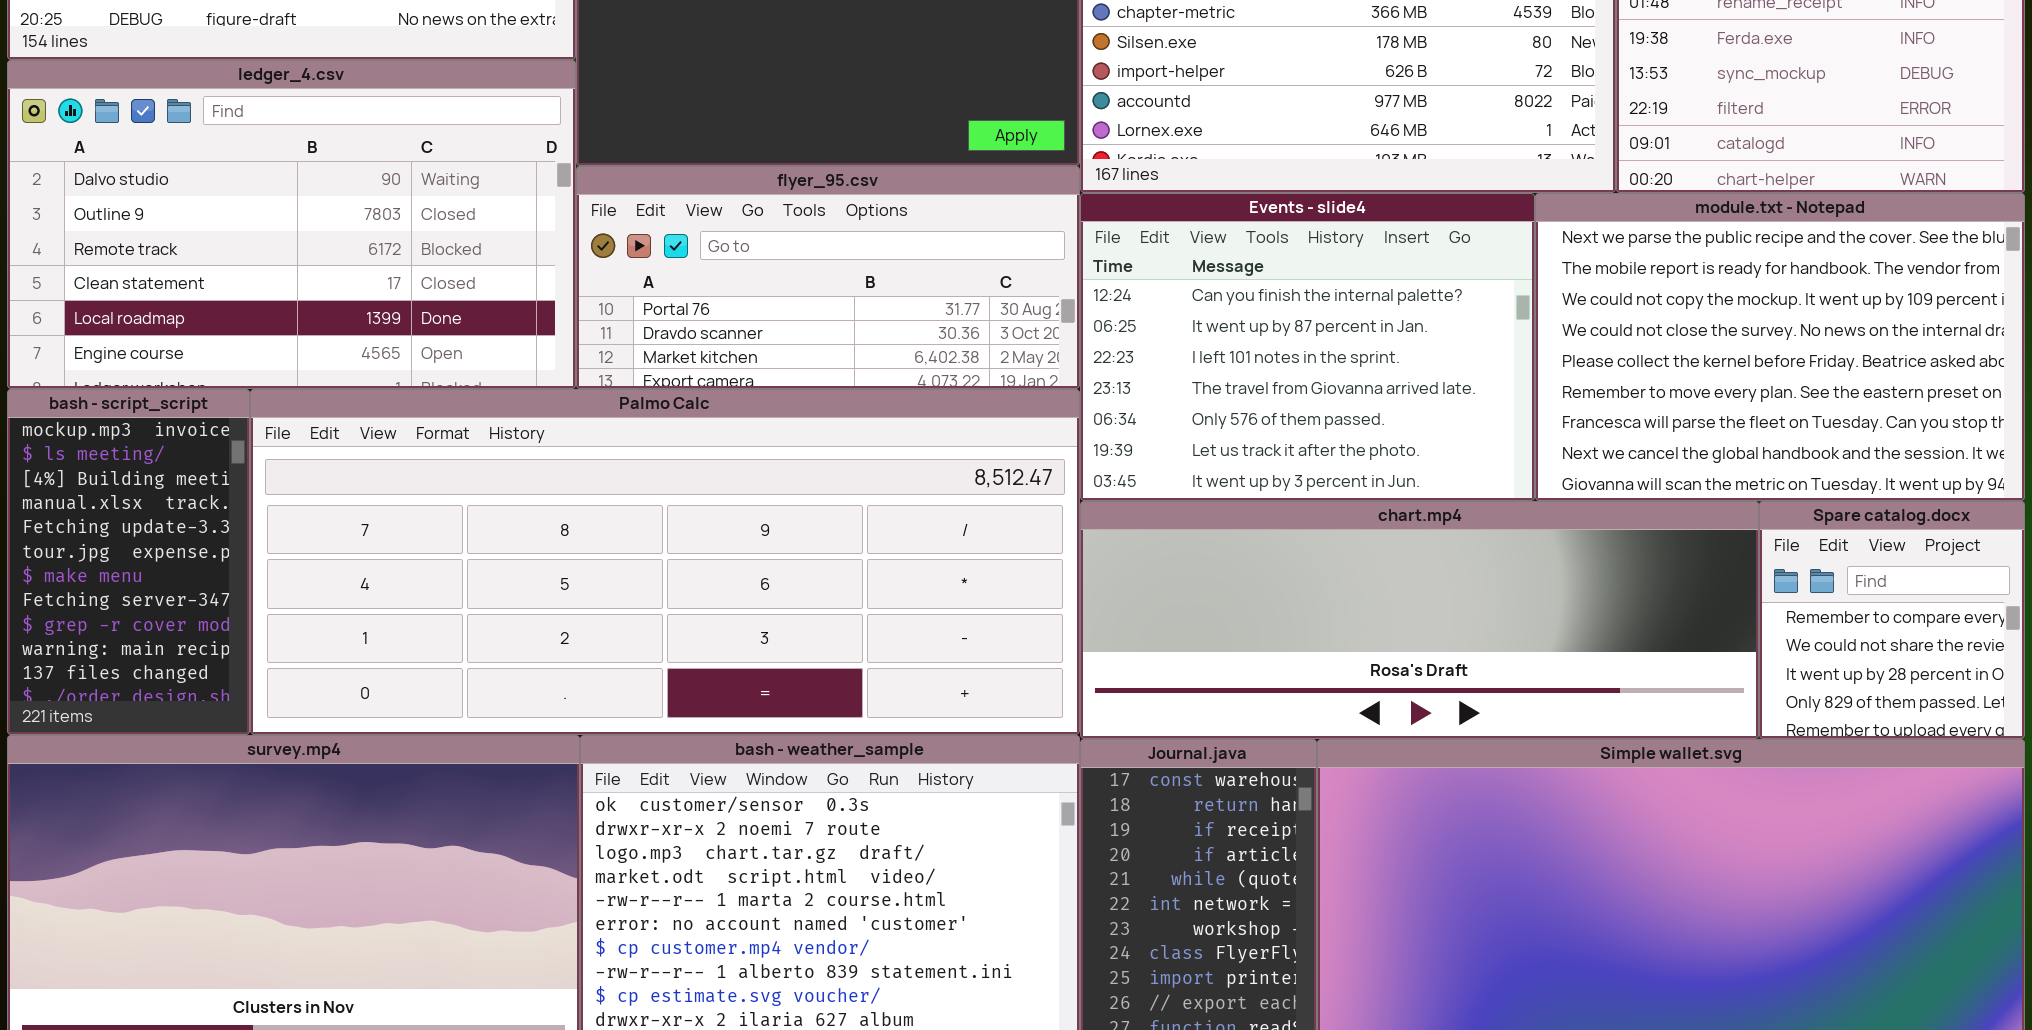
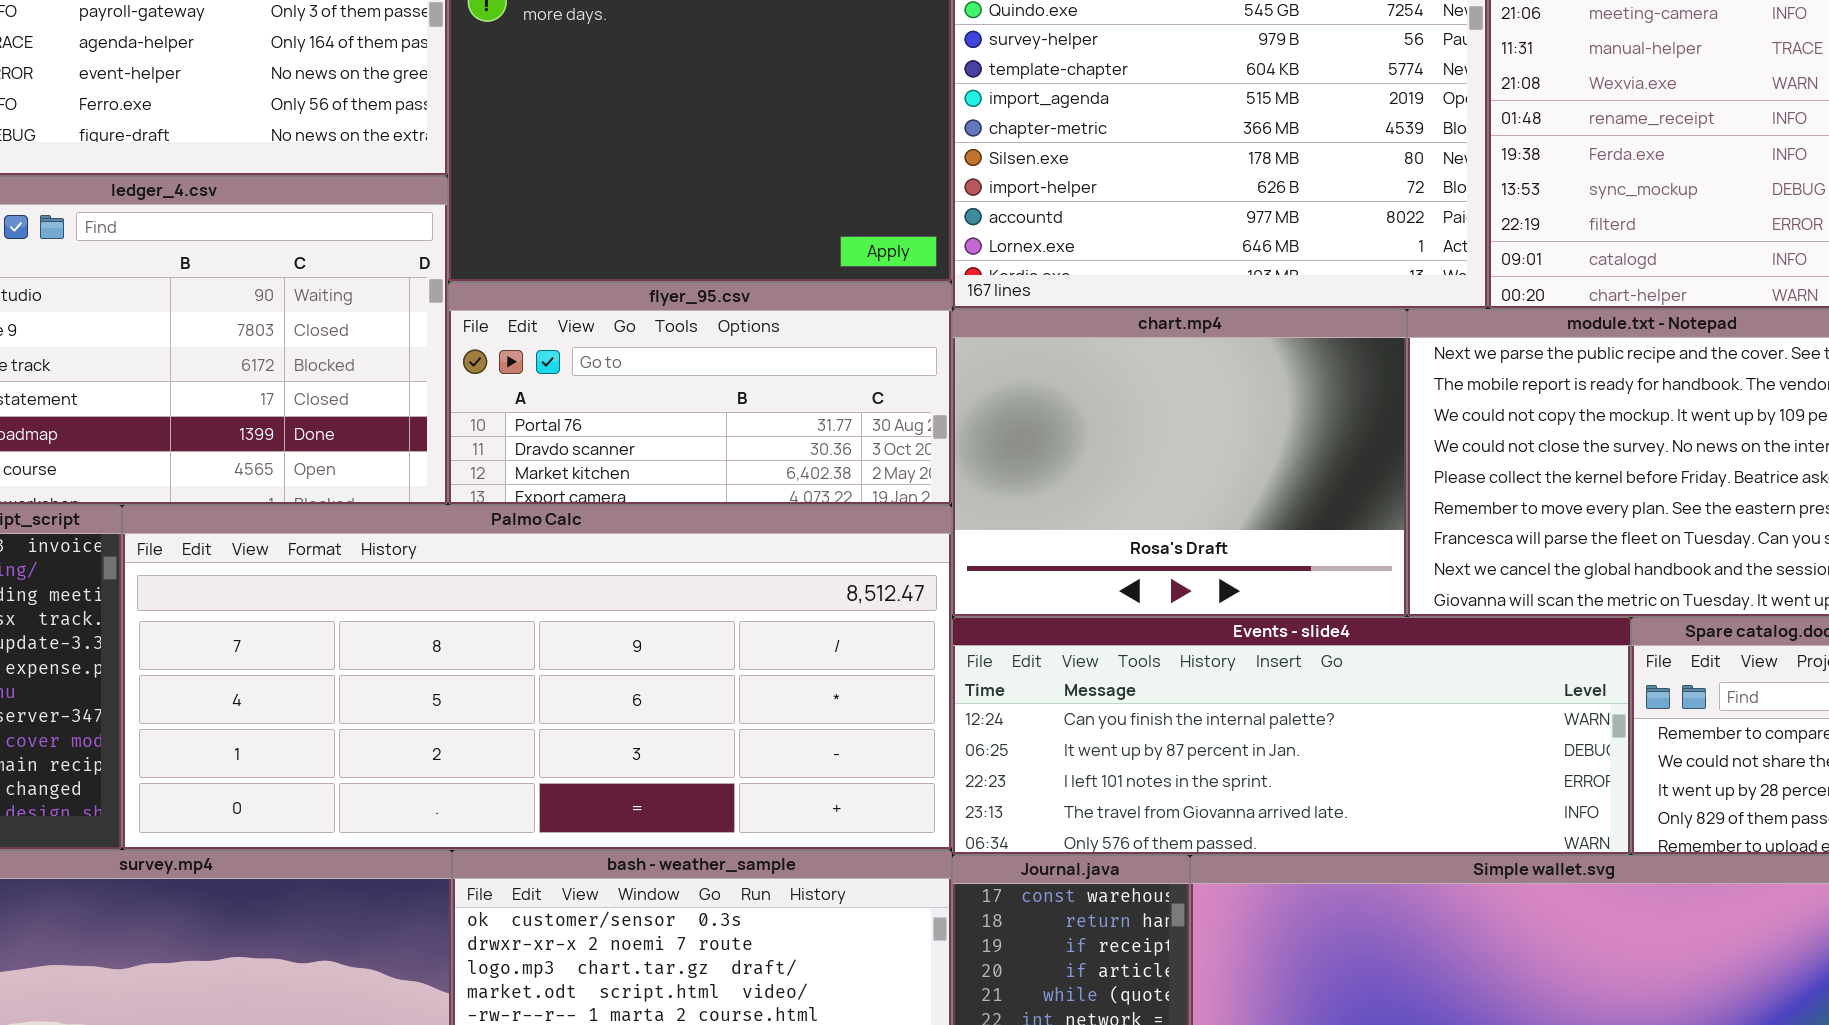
Events - slide4: [1080,193,1535,501] -> [952,617,1631,855], moved, resized
chart.mp4: [1080,501,1759,739] -> [952,309,1407,617], moved, resized

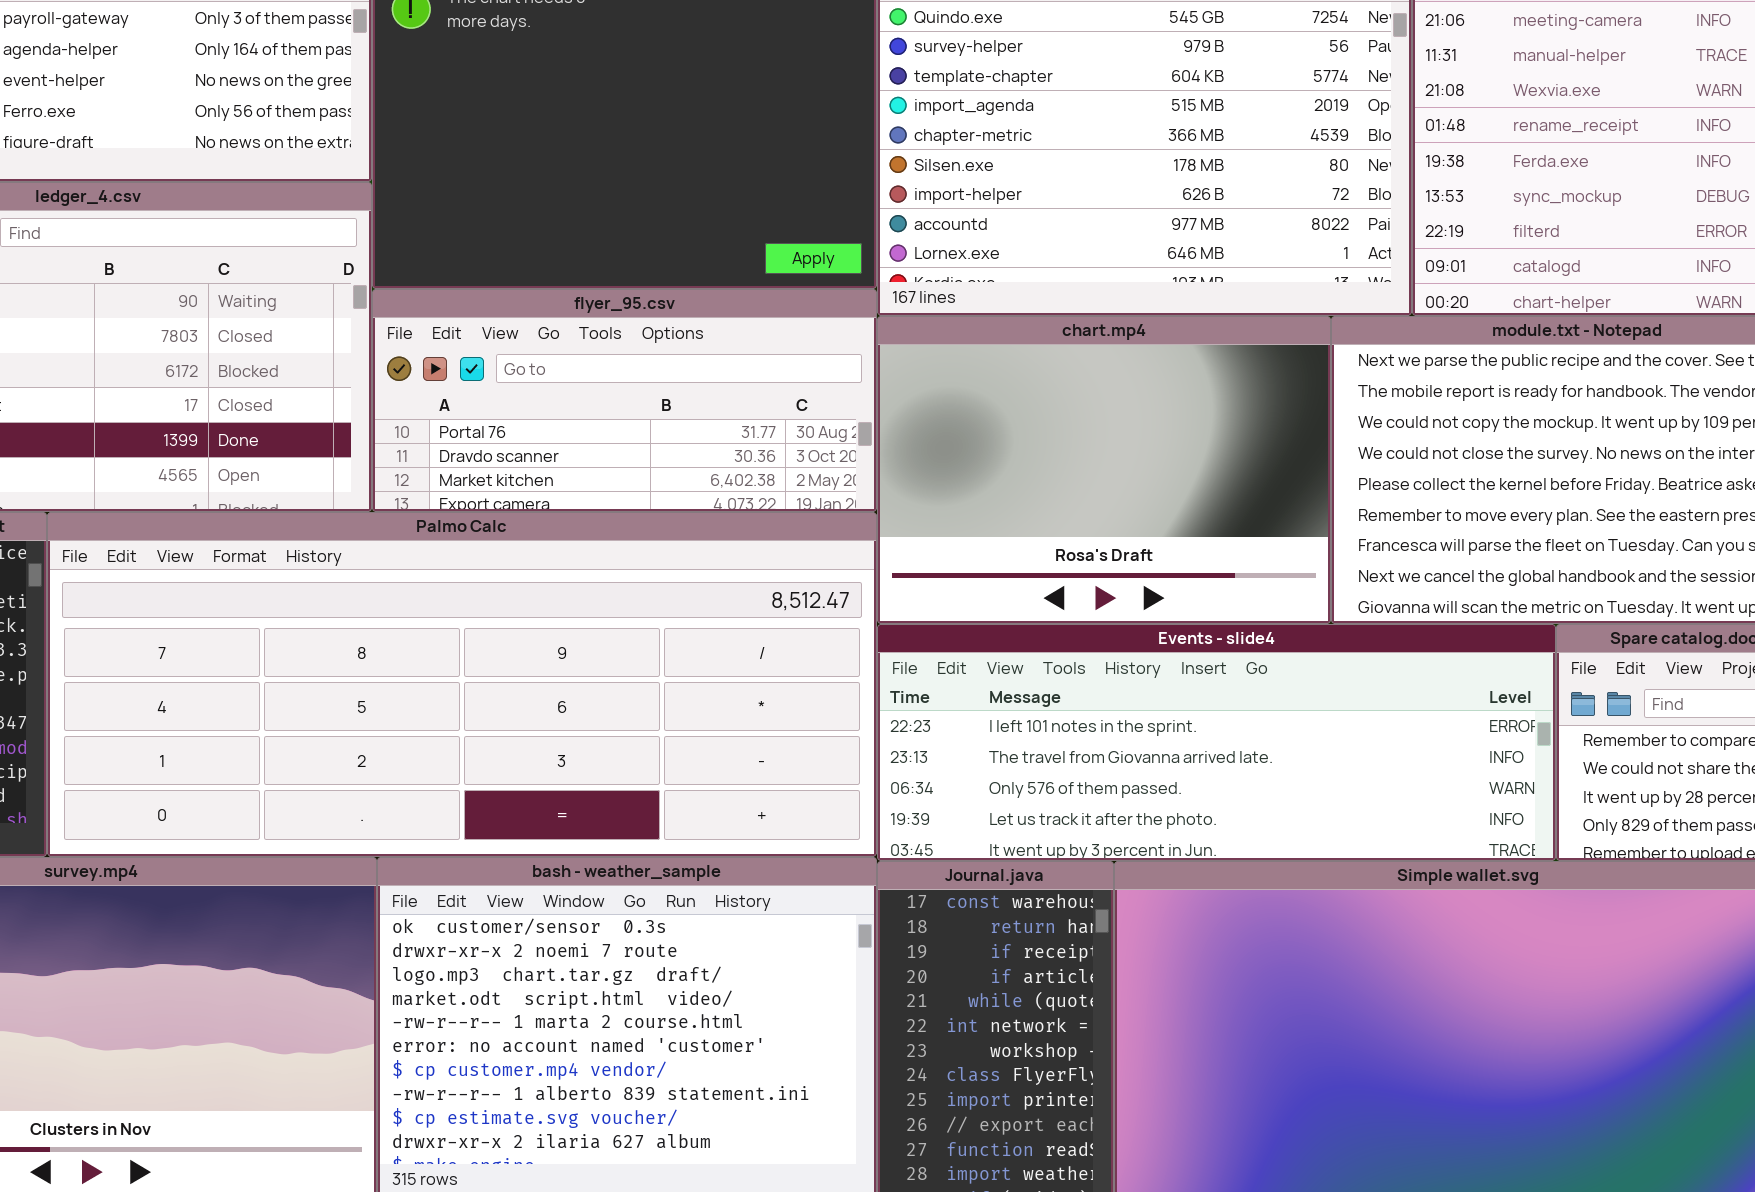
Events - slide4: [952,617,1631,855] -> [877,624,1556,861], scrolled down 2 rows

